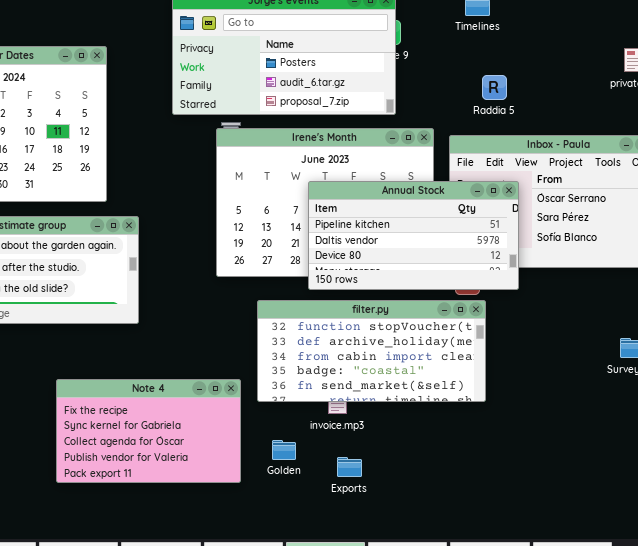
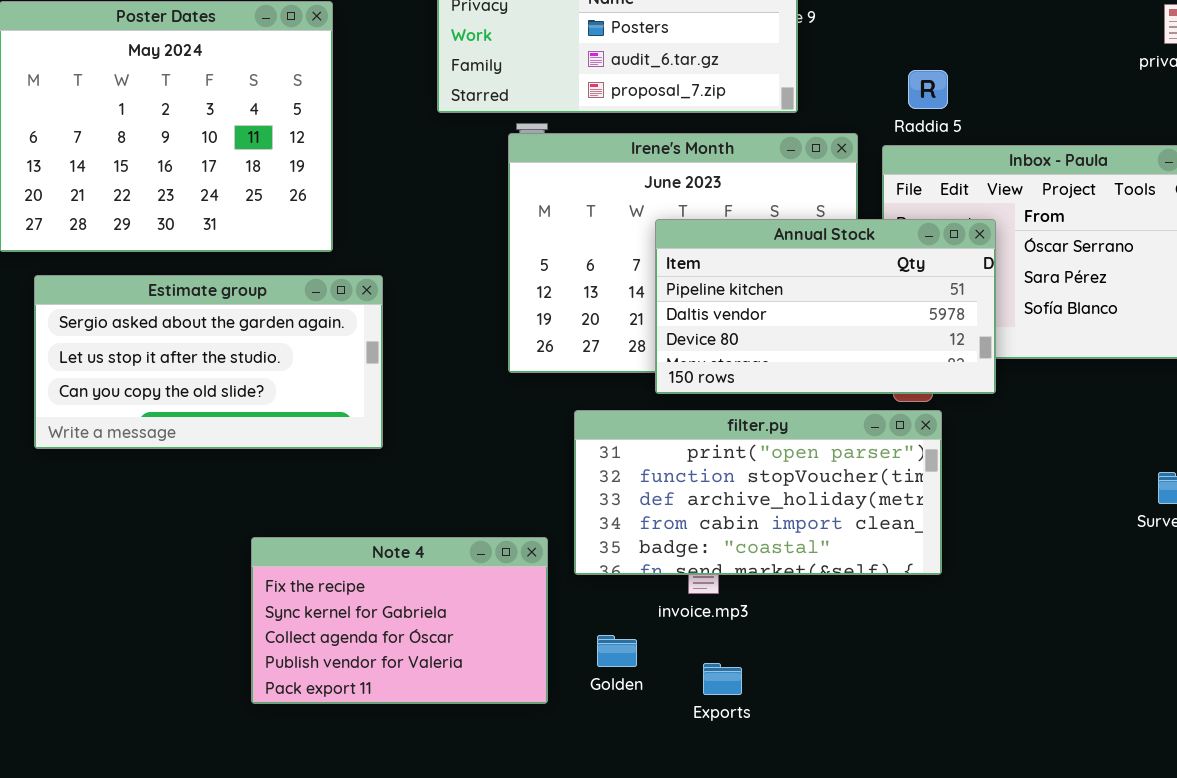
Raddia 5: [482,75,507,100] -> [908,70,948,109], moved
filter.py: [257,300,486,402] -> [574,410,942,575], scrolled up 1 row

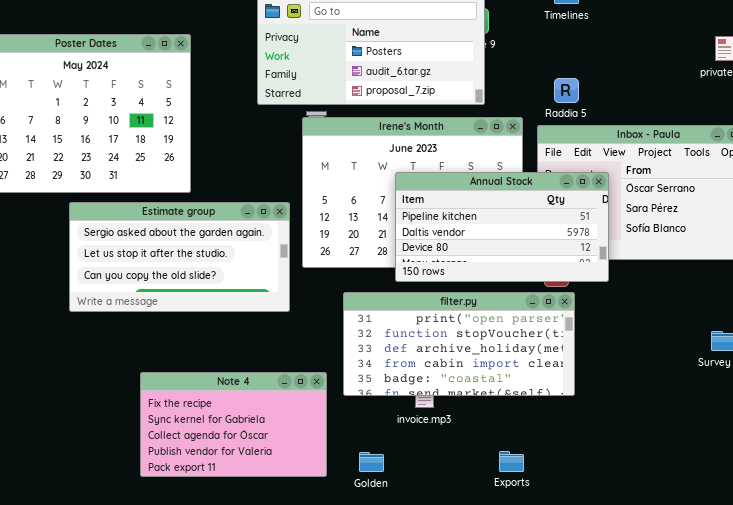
Estimate group: [34,275,383,449] -> [69,202,290,312], moved
Golden: [597,635,637,667] -> [359,452,384,472], moved
Exports: [703,663,742,695] -> [499,451,524,472], moved

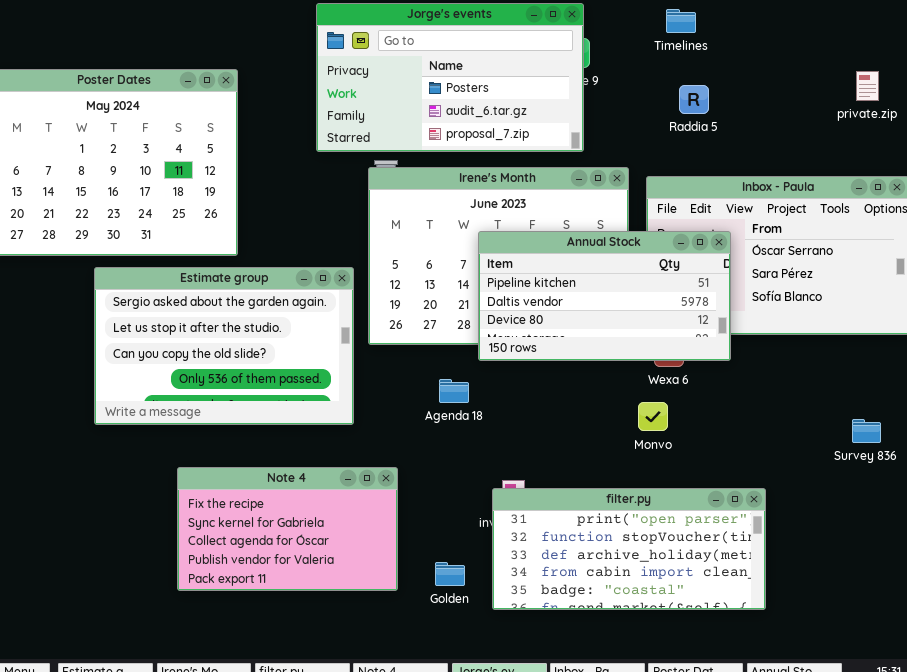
Raddia 5: [554,78,579,103] -> [679,85,709,114], moved
Estimate group: [69,202,290,312] -> [94,267,354,425], resized
filter.py: [343,292,575,396] -> [492,488,766,610], moved

